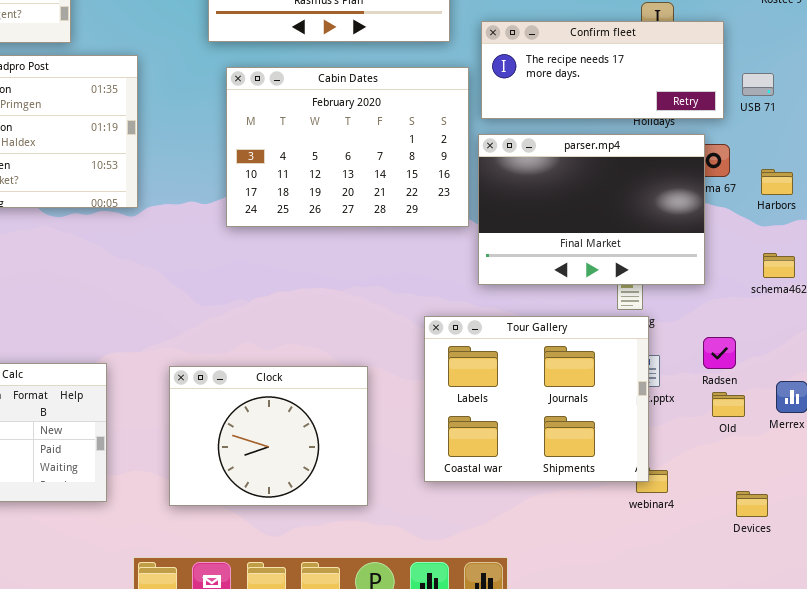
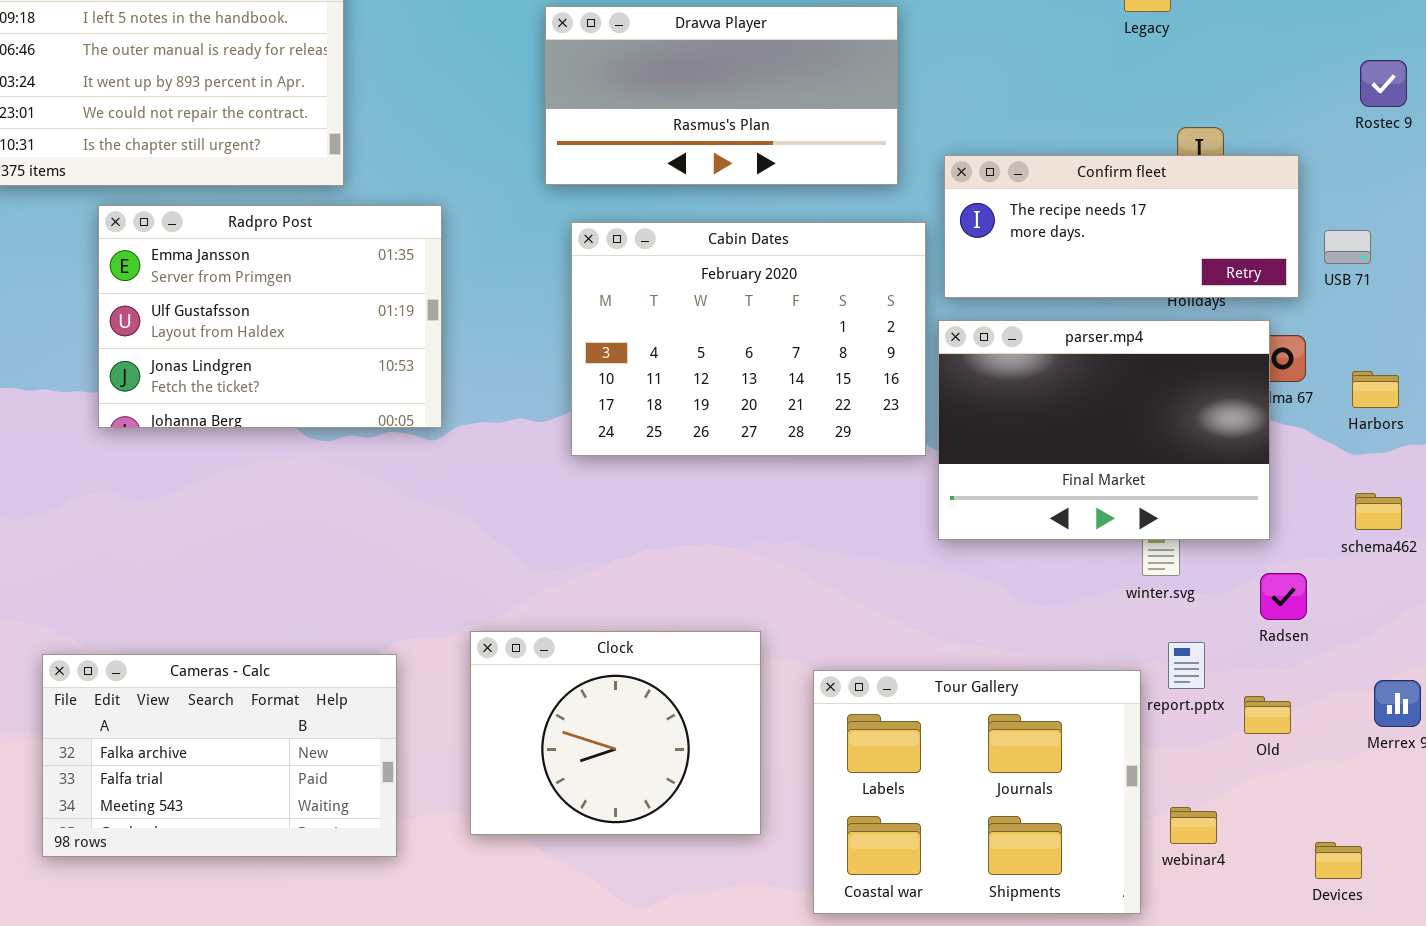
Tour Gallery: [424,316,649,482] -> [813,670,1141,914], moved
Radsen: [703,337,736,369] -> [1260,573,1307,620], moved
Clock: [169,366,368,506] -> [470,631,761,835], moved
Old: [712,392,745,417] -> [1244,696,1291,734], moved

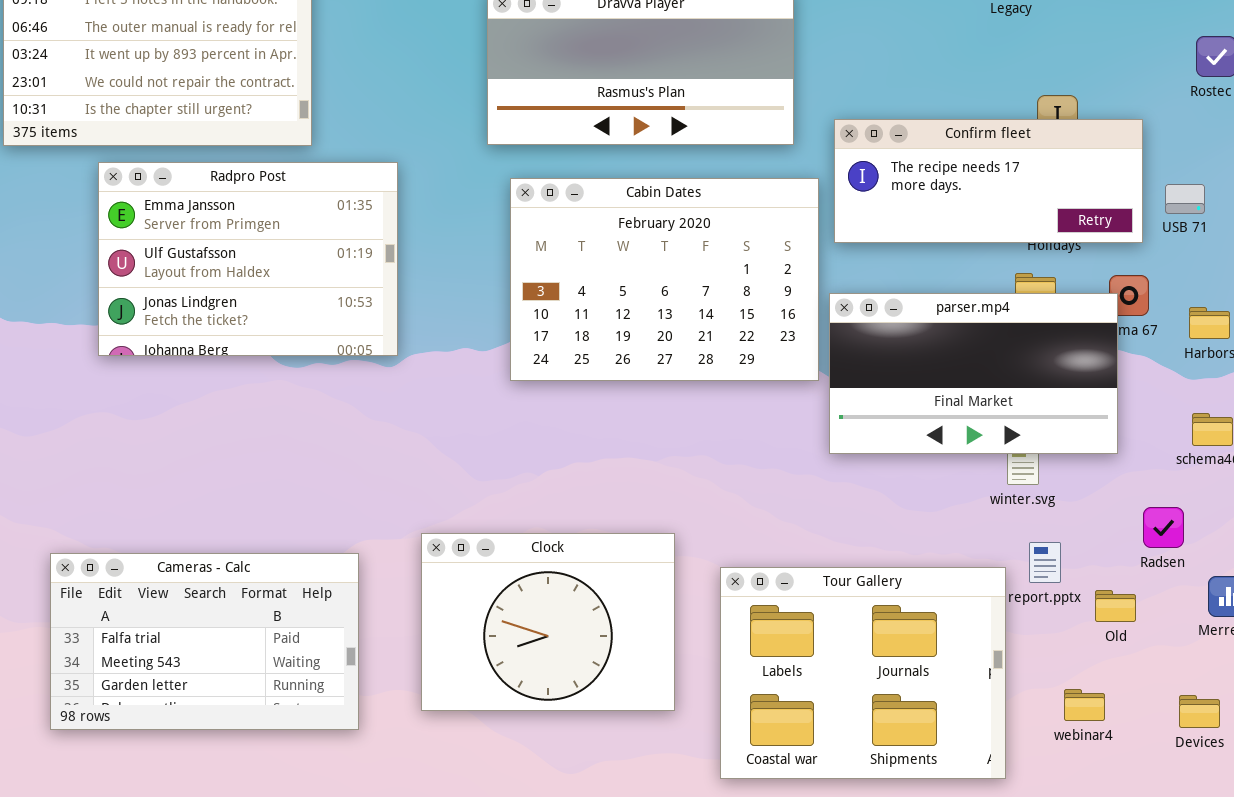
parser.mp4: [938,320,1270,540] -> [829,293,1118,454], resized
Radsen: [1260,573,1307,620] -> [1143,507,1184,548], moved
Cameras - Calc: [42,654,397,857] -> [50,553,359,730], scrolled down 1 row
webinar4: [1170,807,1217,844] -> [1064,689,1105,721], moved
Devices: [1315,842,1362,879] -> [1179,695,1220,728], moved

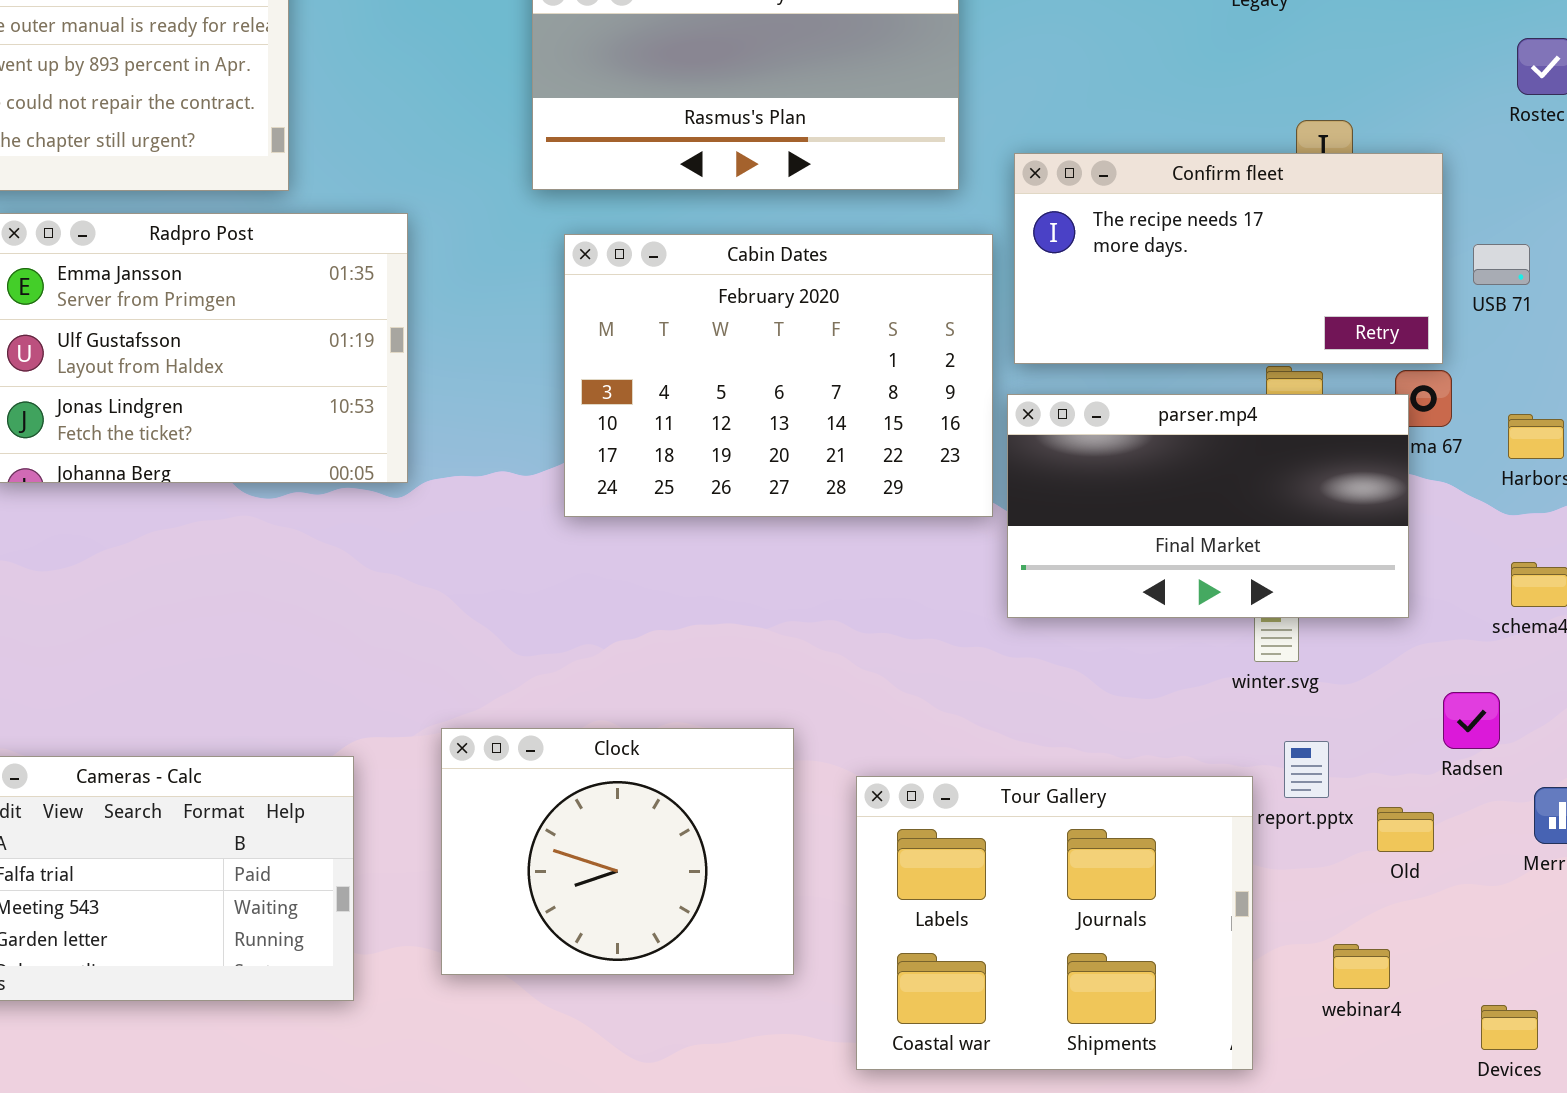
Confirm fleet: [834,119,1143,243] -> [1014,153,1443,364], resized
Devices: [1179,695,1220,728] -> [1481,1005,1538,1050], moved

